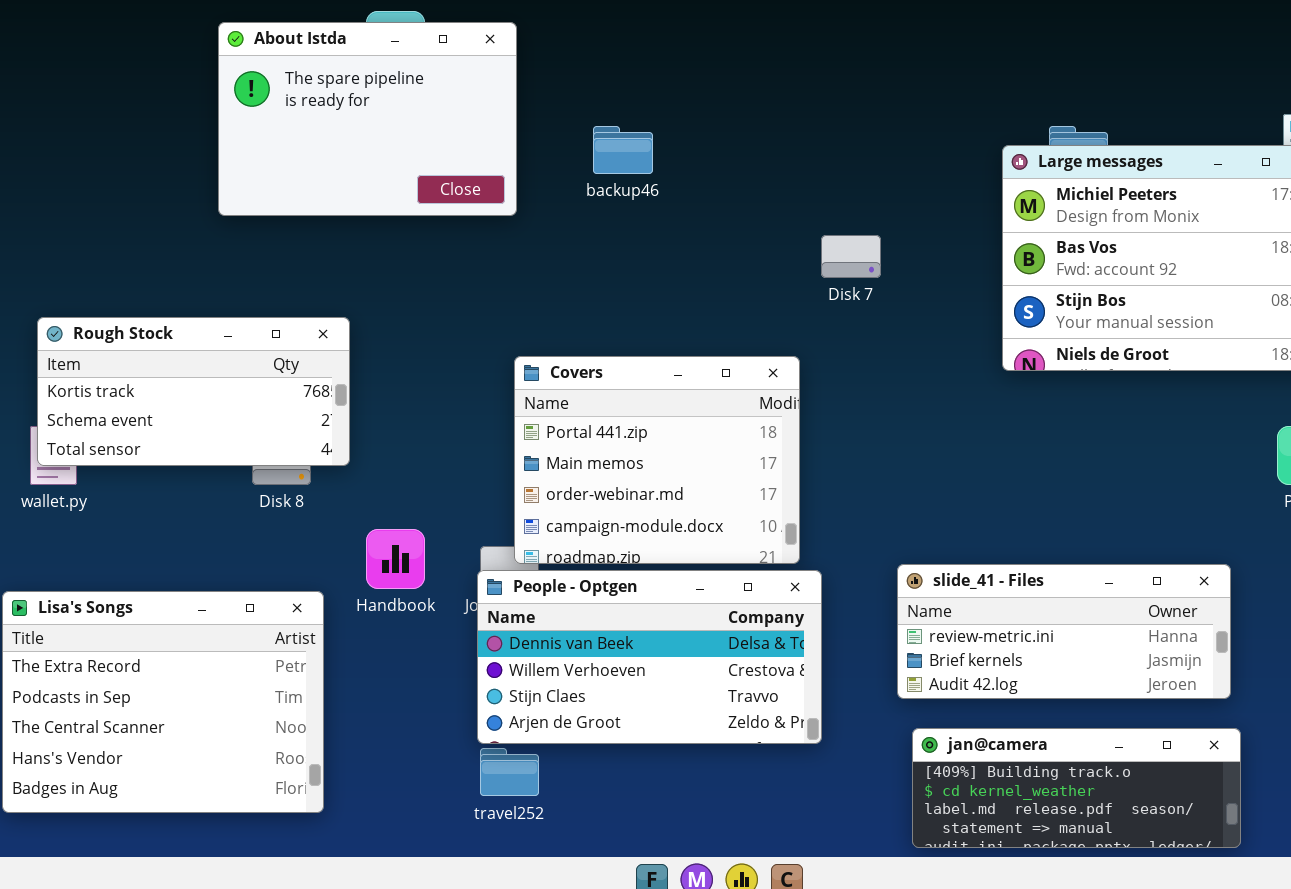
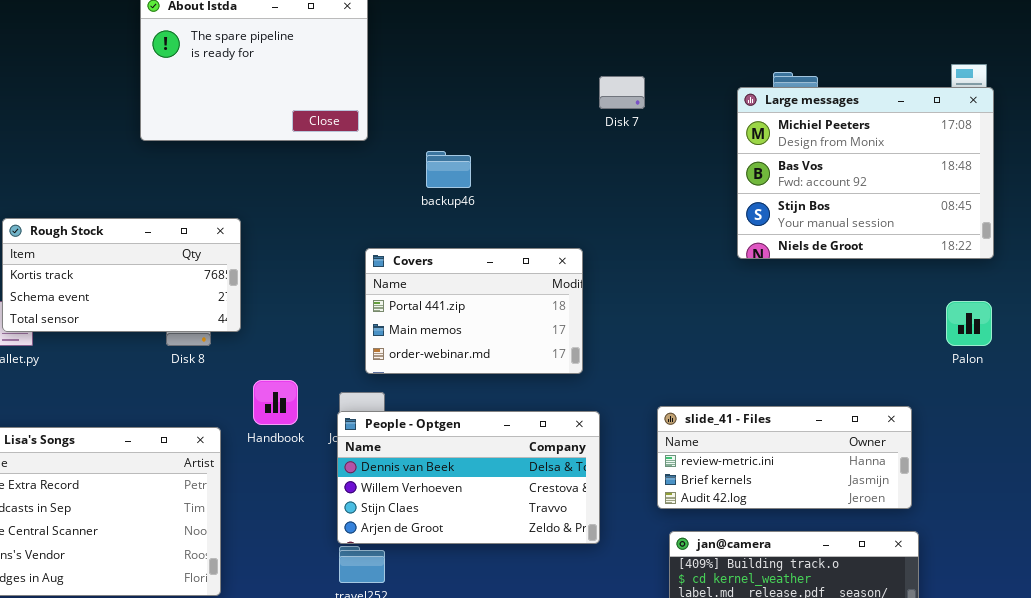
backup46: [593,126,653,174] -> [426,151,471,188], moved
Disk 7: [821,235,881,278] -> [599,76,645,109], moved
Covers: [514,356,800,564] -> [365,248,583,374], resized

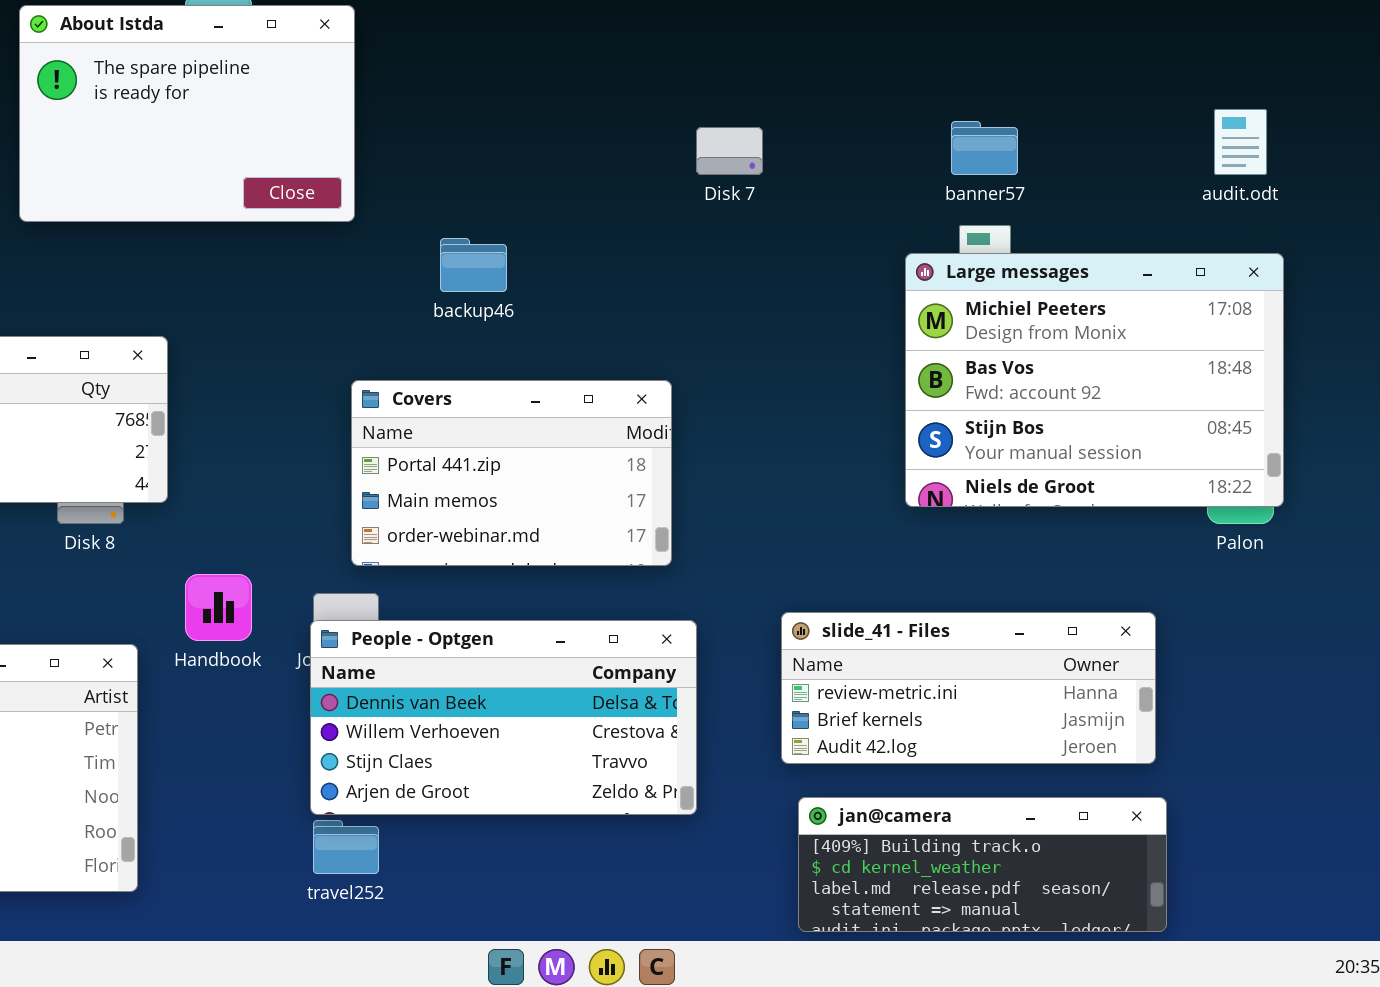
Large messages: [737,87,994,259] -> [905,253,1284,507], moved

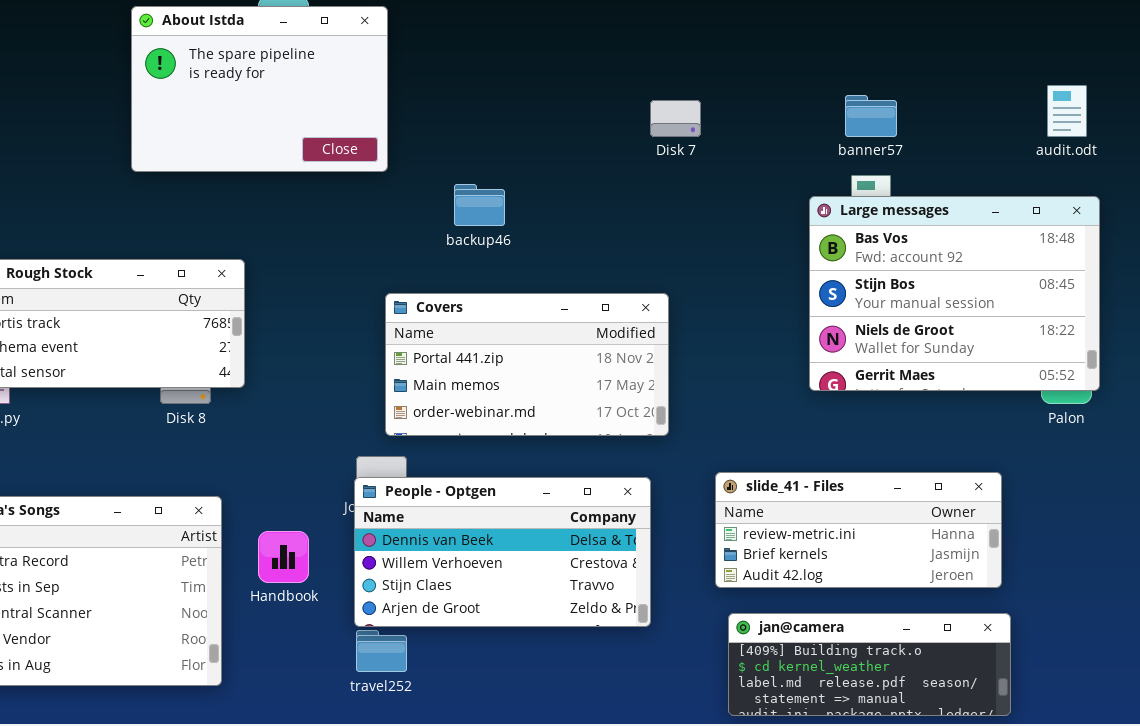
Large messages: [905,253,1284,507] -> [809,196,1100,391], scrolled down 1 row
Covers: [351,380,672,566] -> [385,293,669,436], resized
Handbook: [185,574,252,641] -> [258,531,309,583], moved

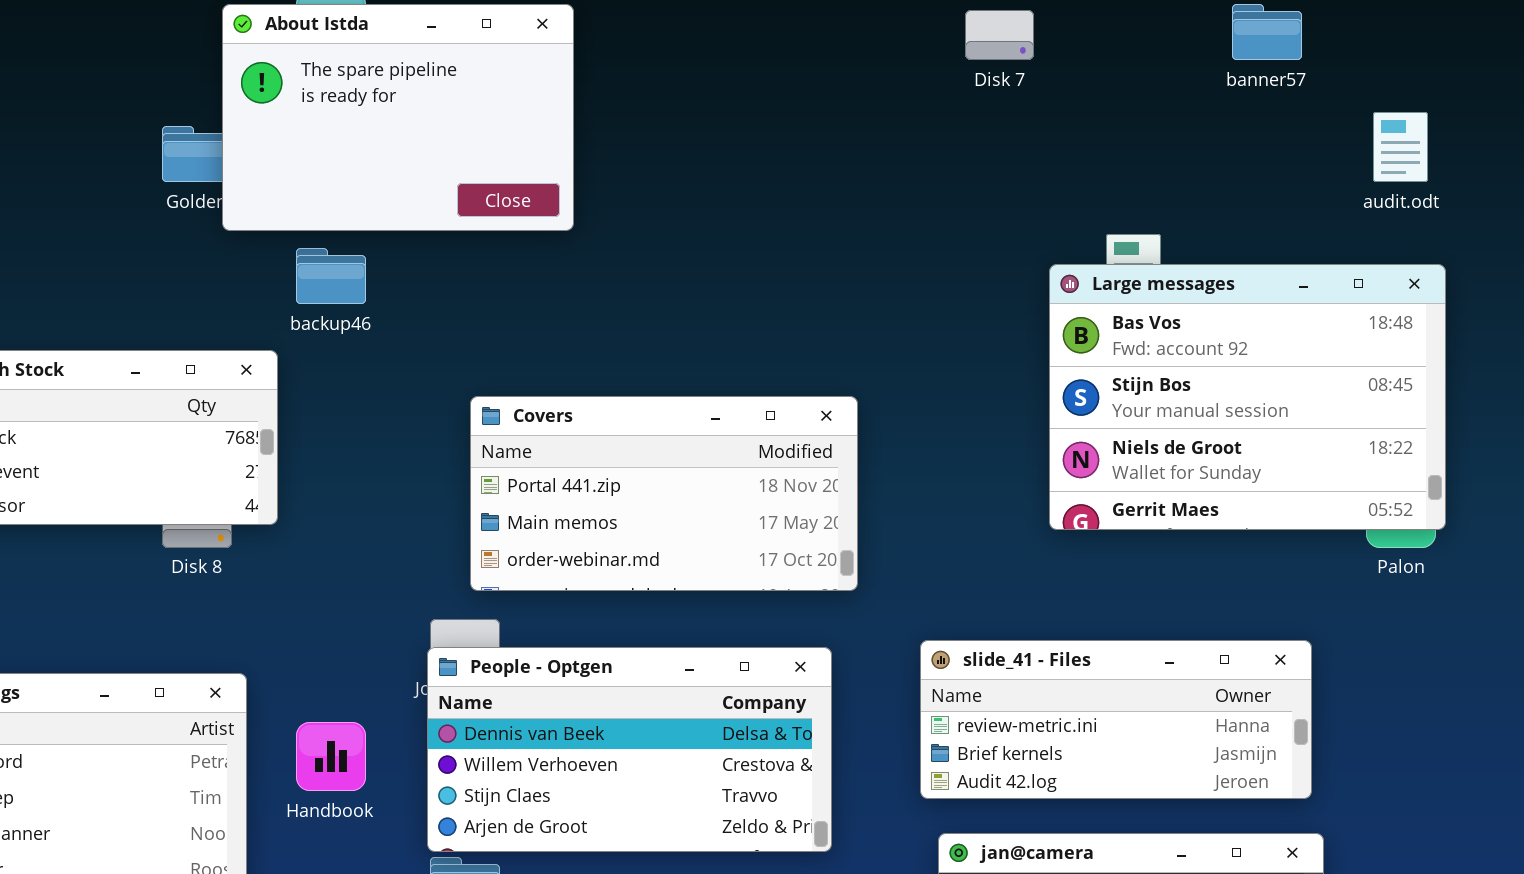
About Istda: [131,6,388,172] -> [222,4,574,231], moved
banner57: [845,95,897,137] -> [1232,4,1302,60], moved
Disk 7: [650,100,701,137] -> [965,10,1034,60], moved
backup46: [454,184,505,226] -> [296,248,366,304], moved

